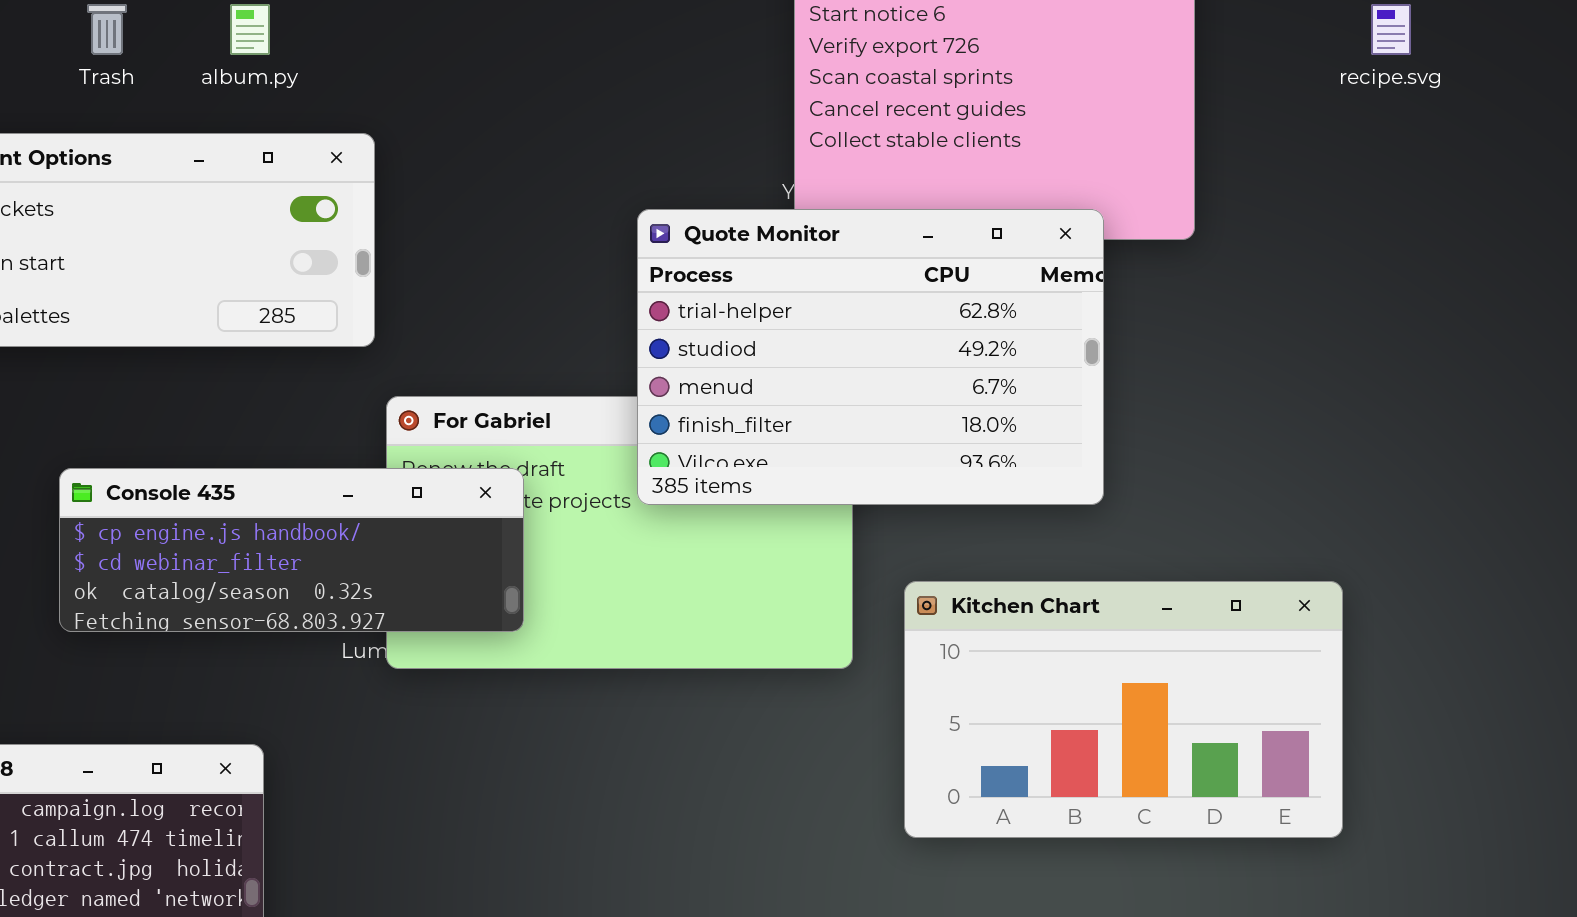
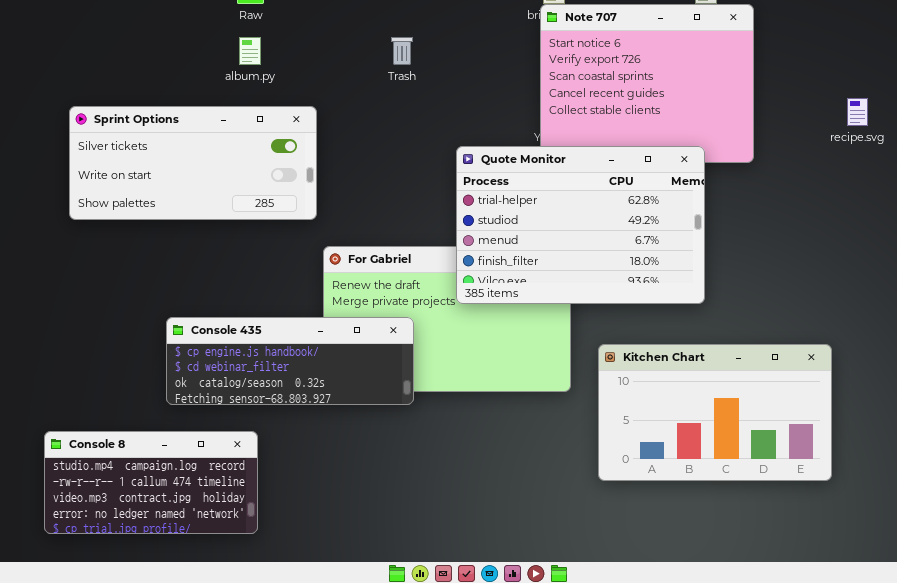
Trash: [87,4,127,55] -> [391,37,413,65], moved
recipe.svg: [1371,4,1411,55] -> [847,98,868,126], moved
Console 435: [59,468,524,632] -> [166,317,414,405], moved

